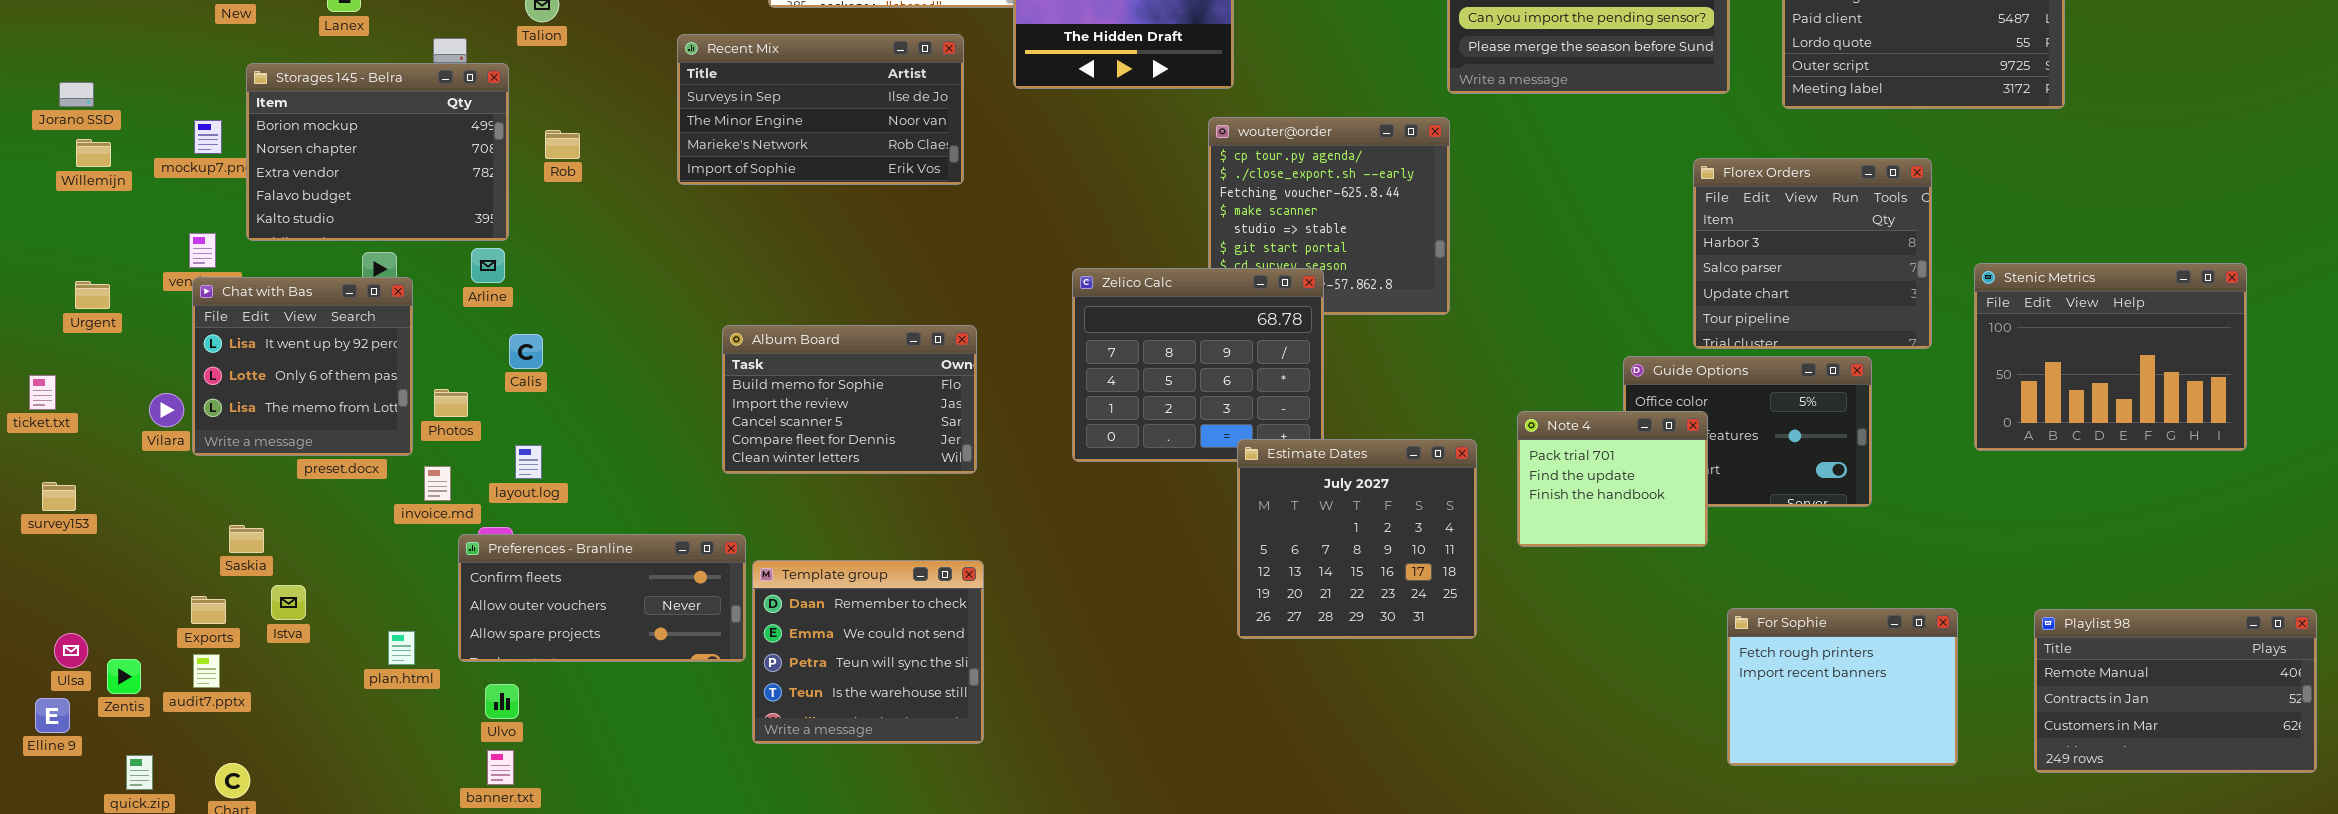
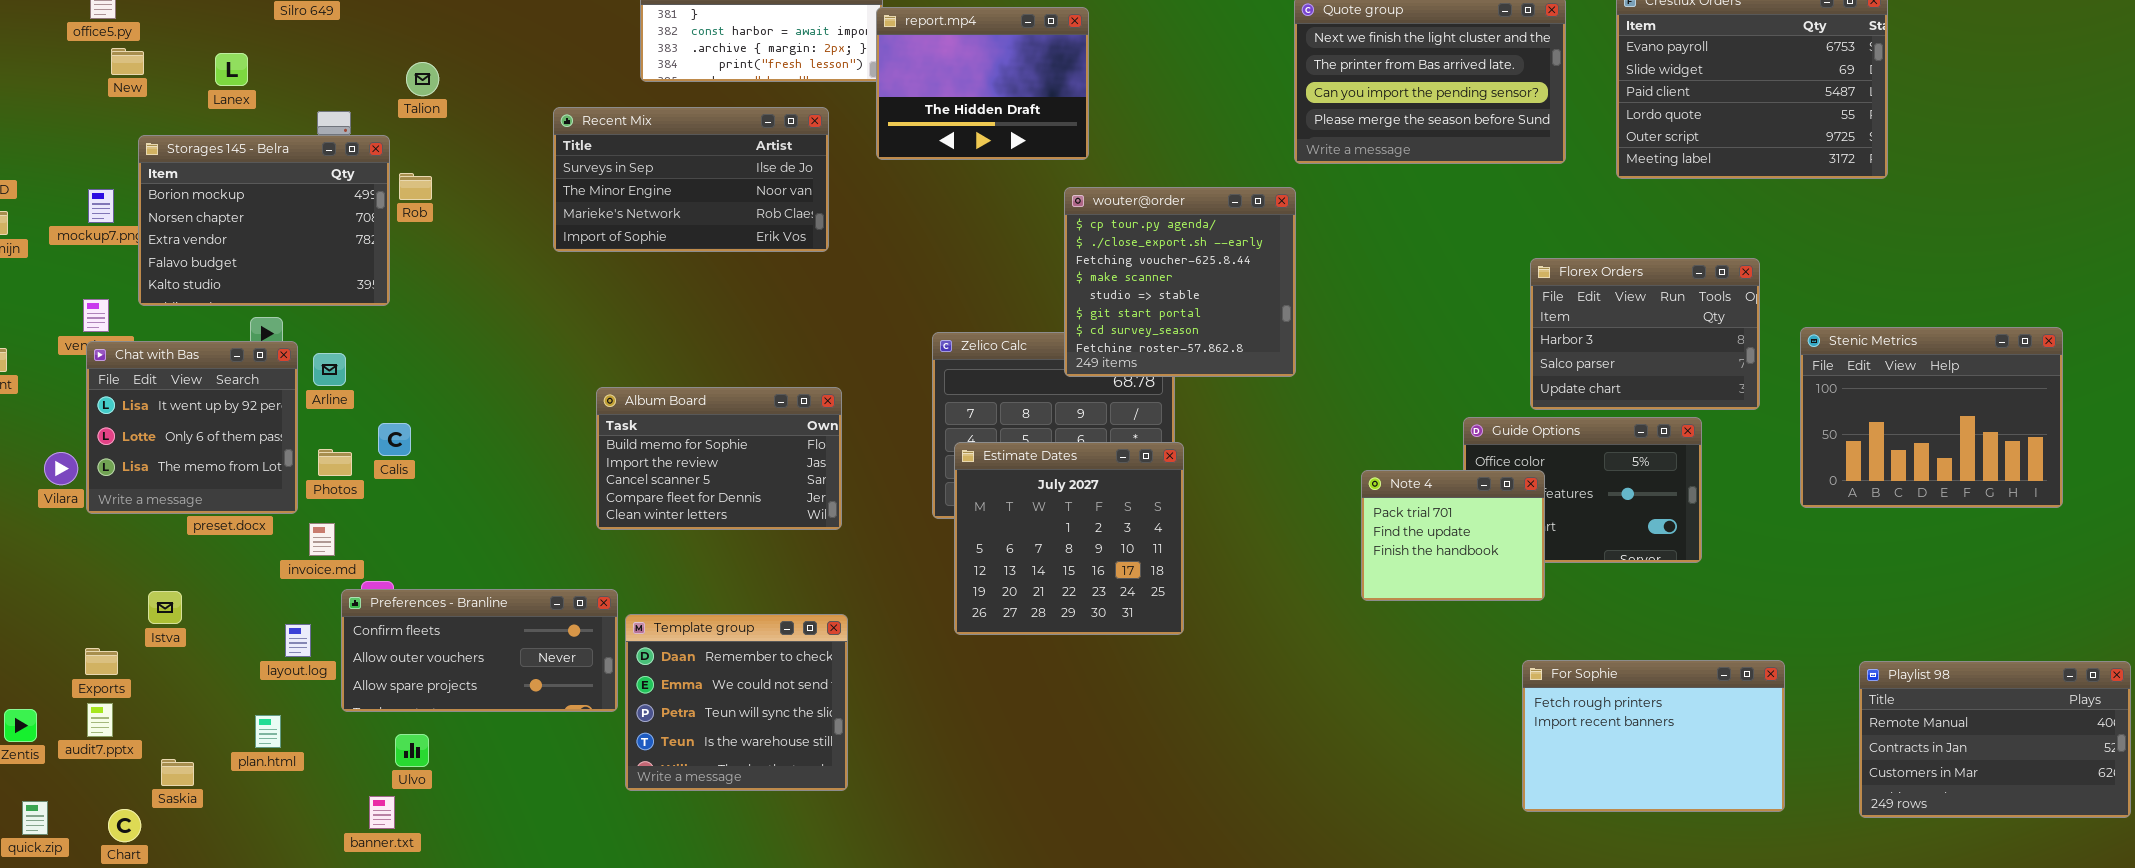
wouter@order: [1208,117,1450,315] -> [1064,187,1296,377], raised
Rob: [545,130,580,159] -> [399,173,432,200], moved
Florex Orders: [1693,158,1932,349] -> [1530,258,1760,410], resized
Arline: [471,248,505,283] -> [313,353,346,386], moved
Calis: [509,334,543,369] -> [378,423,411,456], moved
Estimate Dates: [1237,439,1477,639] -> [954,442,1184,635], moved
layout.log: [515,445,542,479] -> [285,624,311,657], moved
Saskia: [229,525,264,553] -> [161,759,194,786], moved
Istva: [271,585,306,620] -> [148,591,182,624], moved
For Sophie: [1727,608,1958,766] -> [1522,660,1785,812], resized
plan.html: [388,631,415,665] -> [255,715,281,748], moved
Ulvo: [485,684,519,719] -> [395,734,429,767], moved

